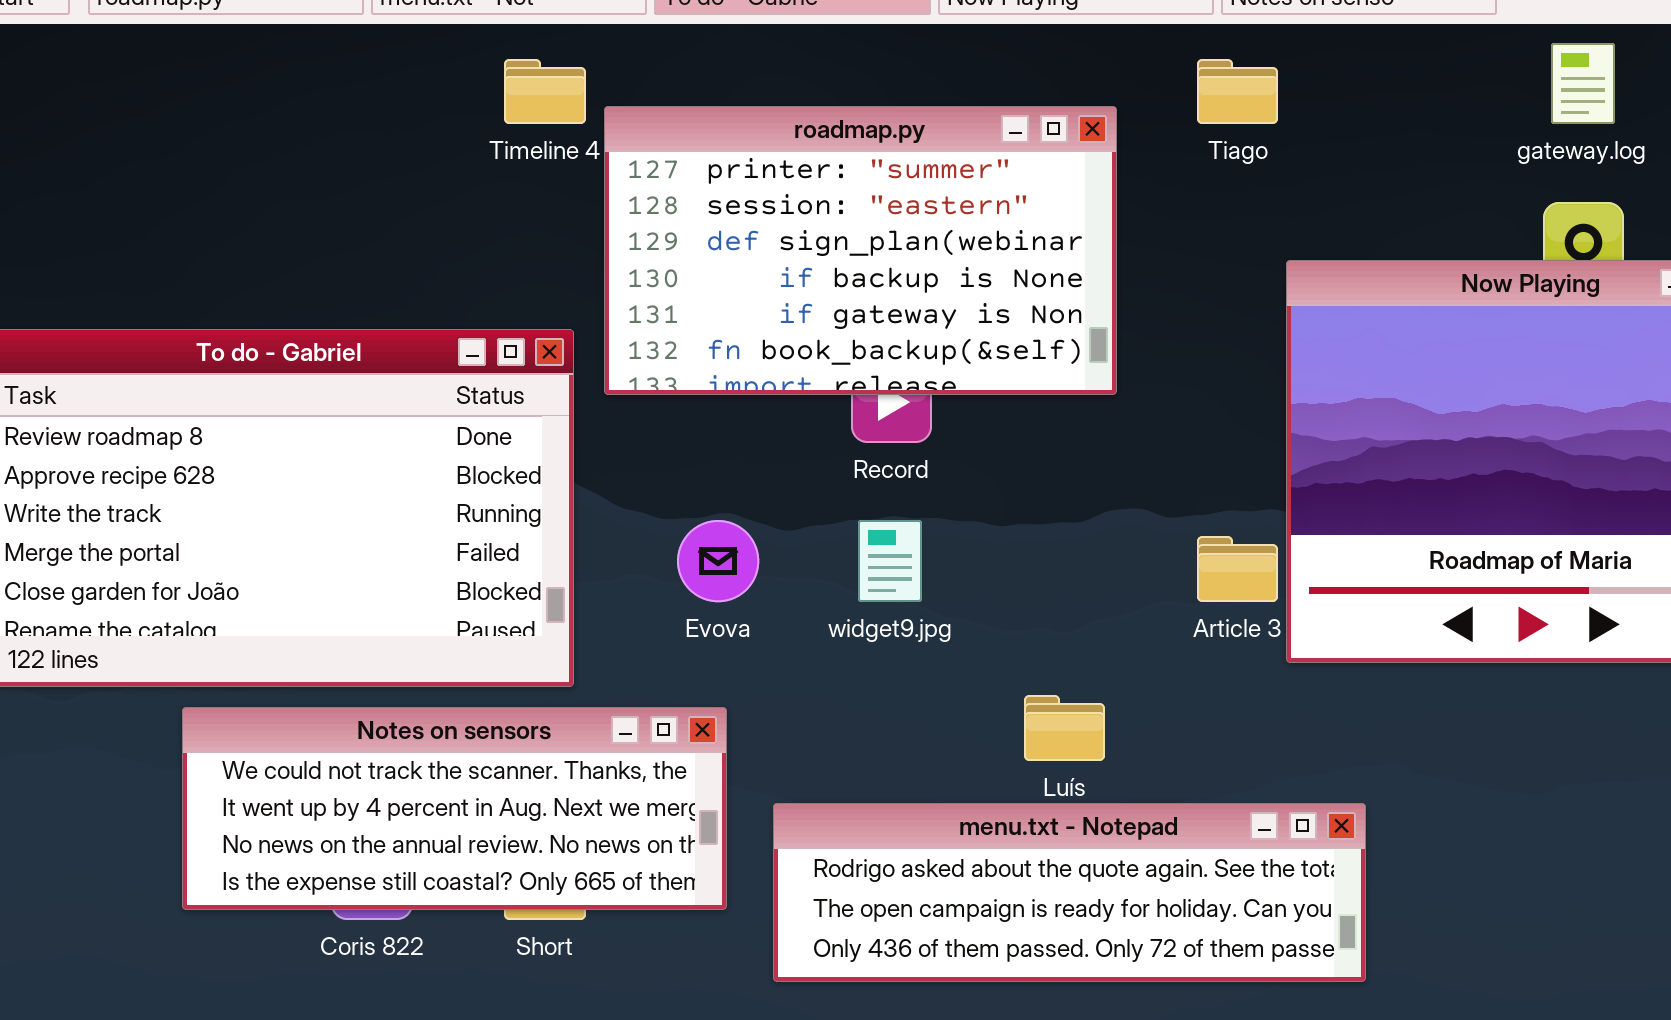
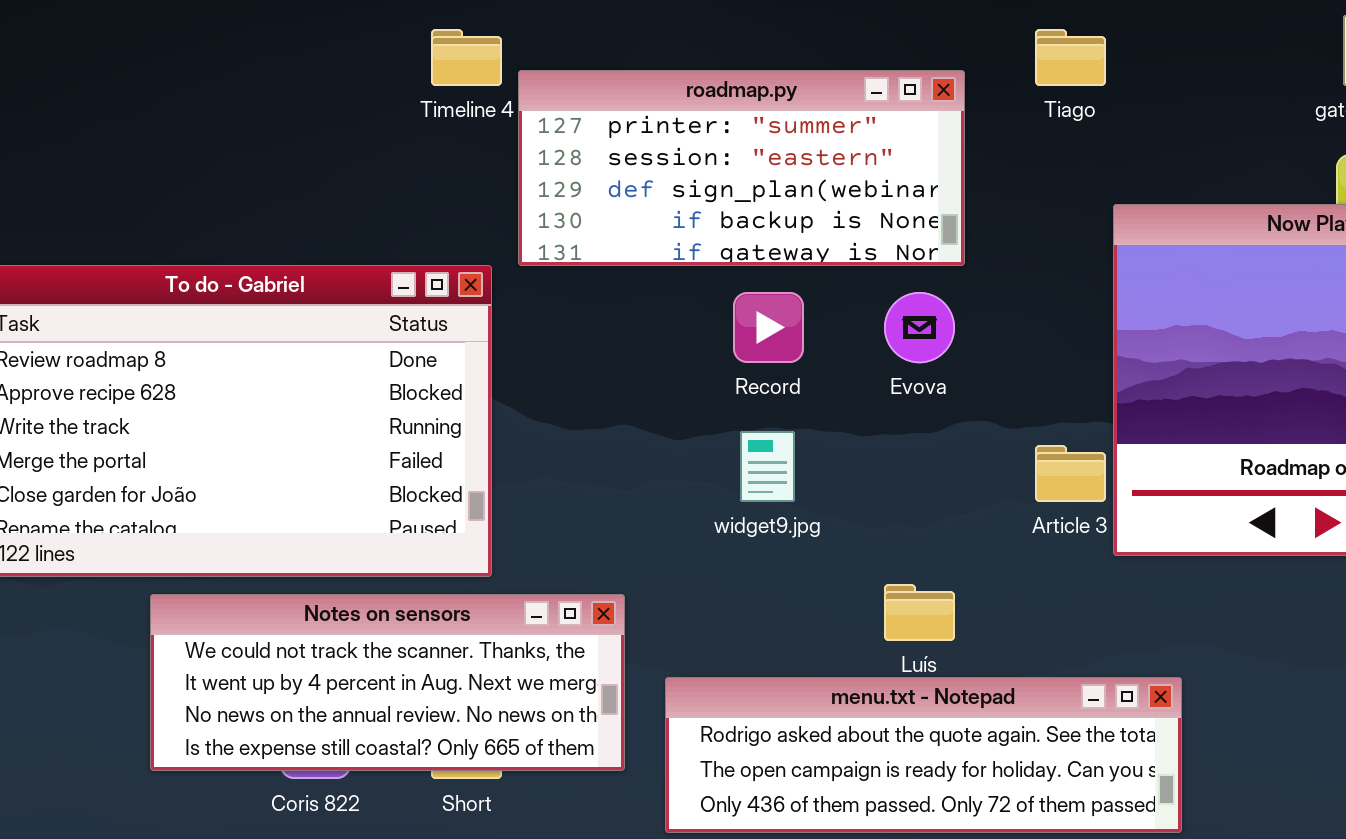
roadmap.py: [604,106,1117,395] -> [518,70,965,266], resized
Evova: [677,520,759,602] -> [884,292,955,363], moved

